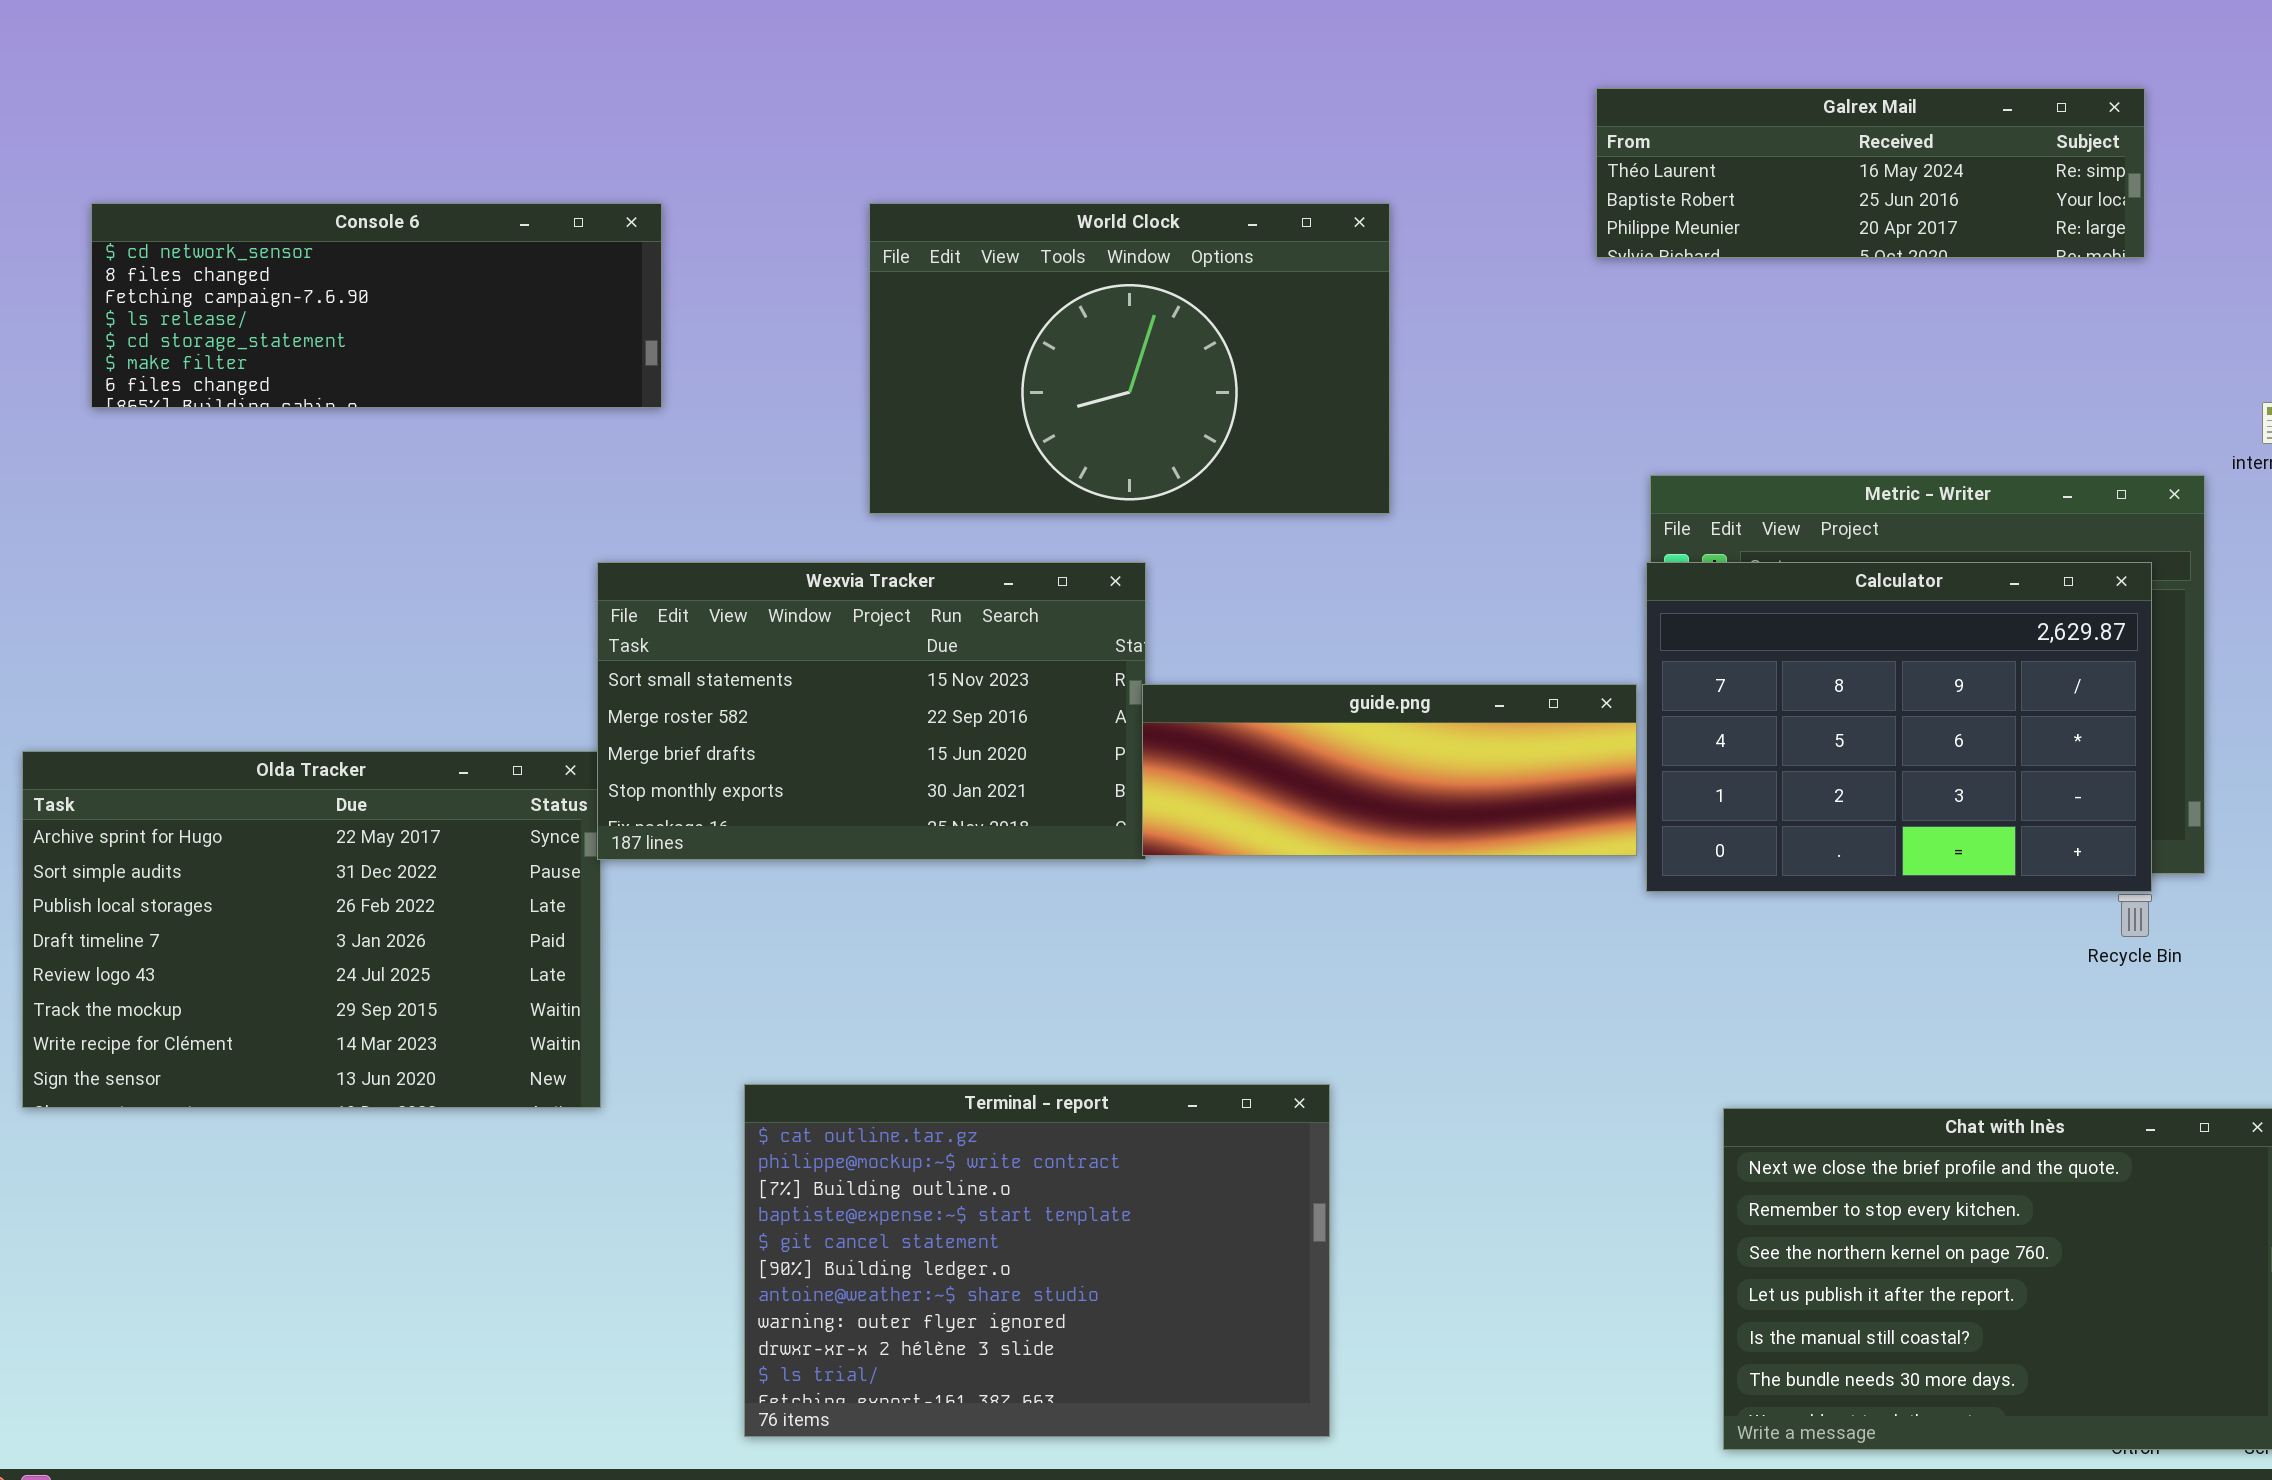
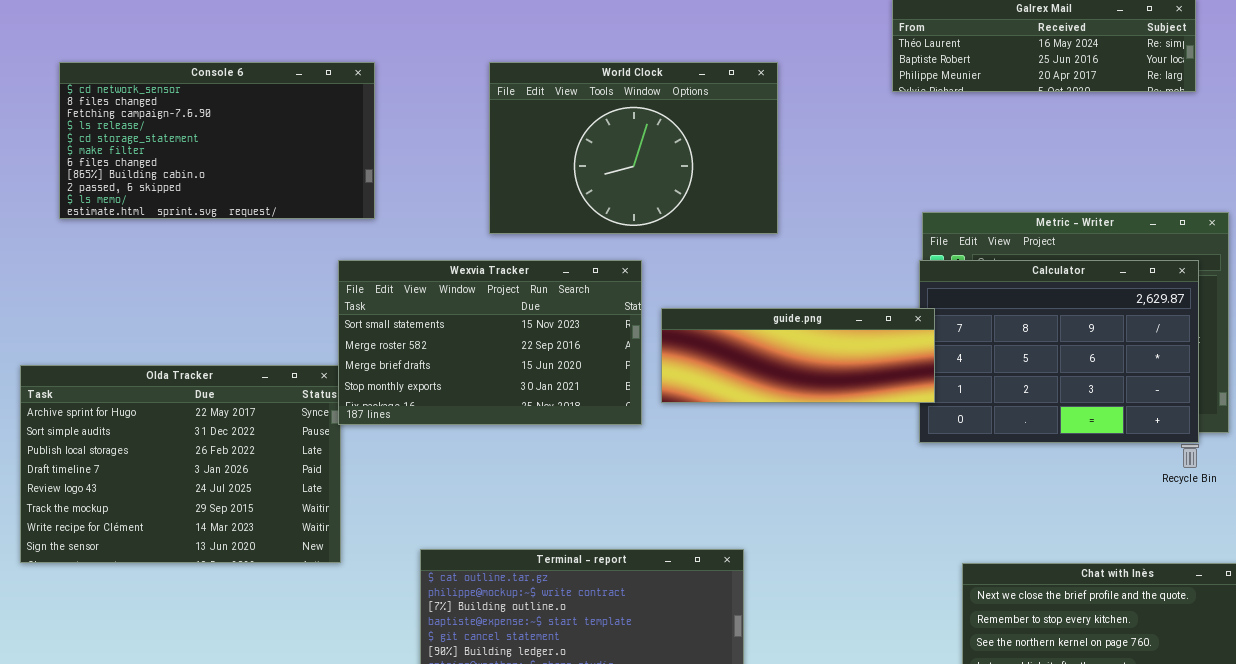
Console 6: [91,203,662,408] -> [59,62,375,219], resized
guide.png: [1142,684,1637,856] -> [661,308,935,403], moved

